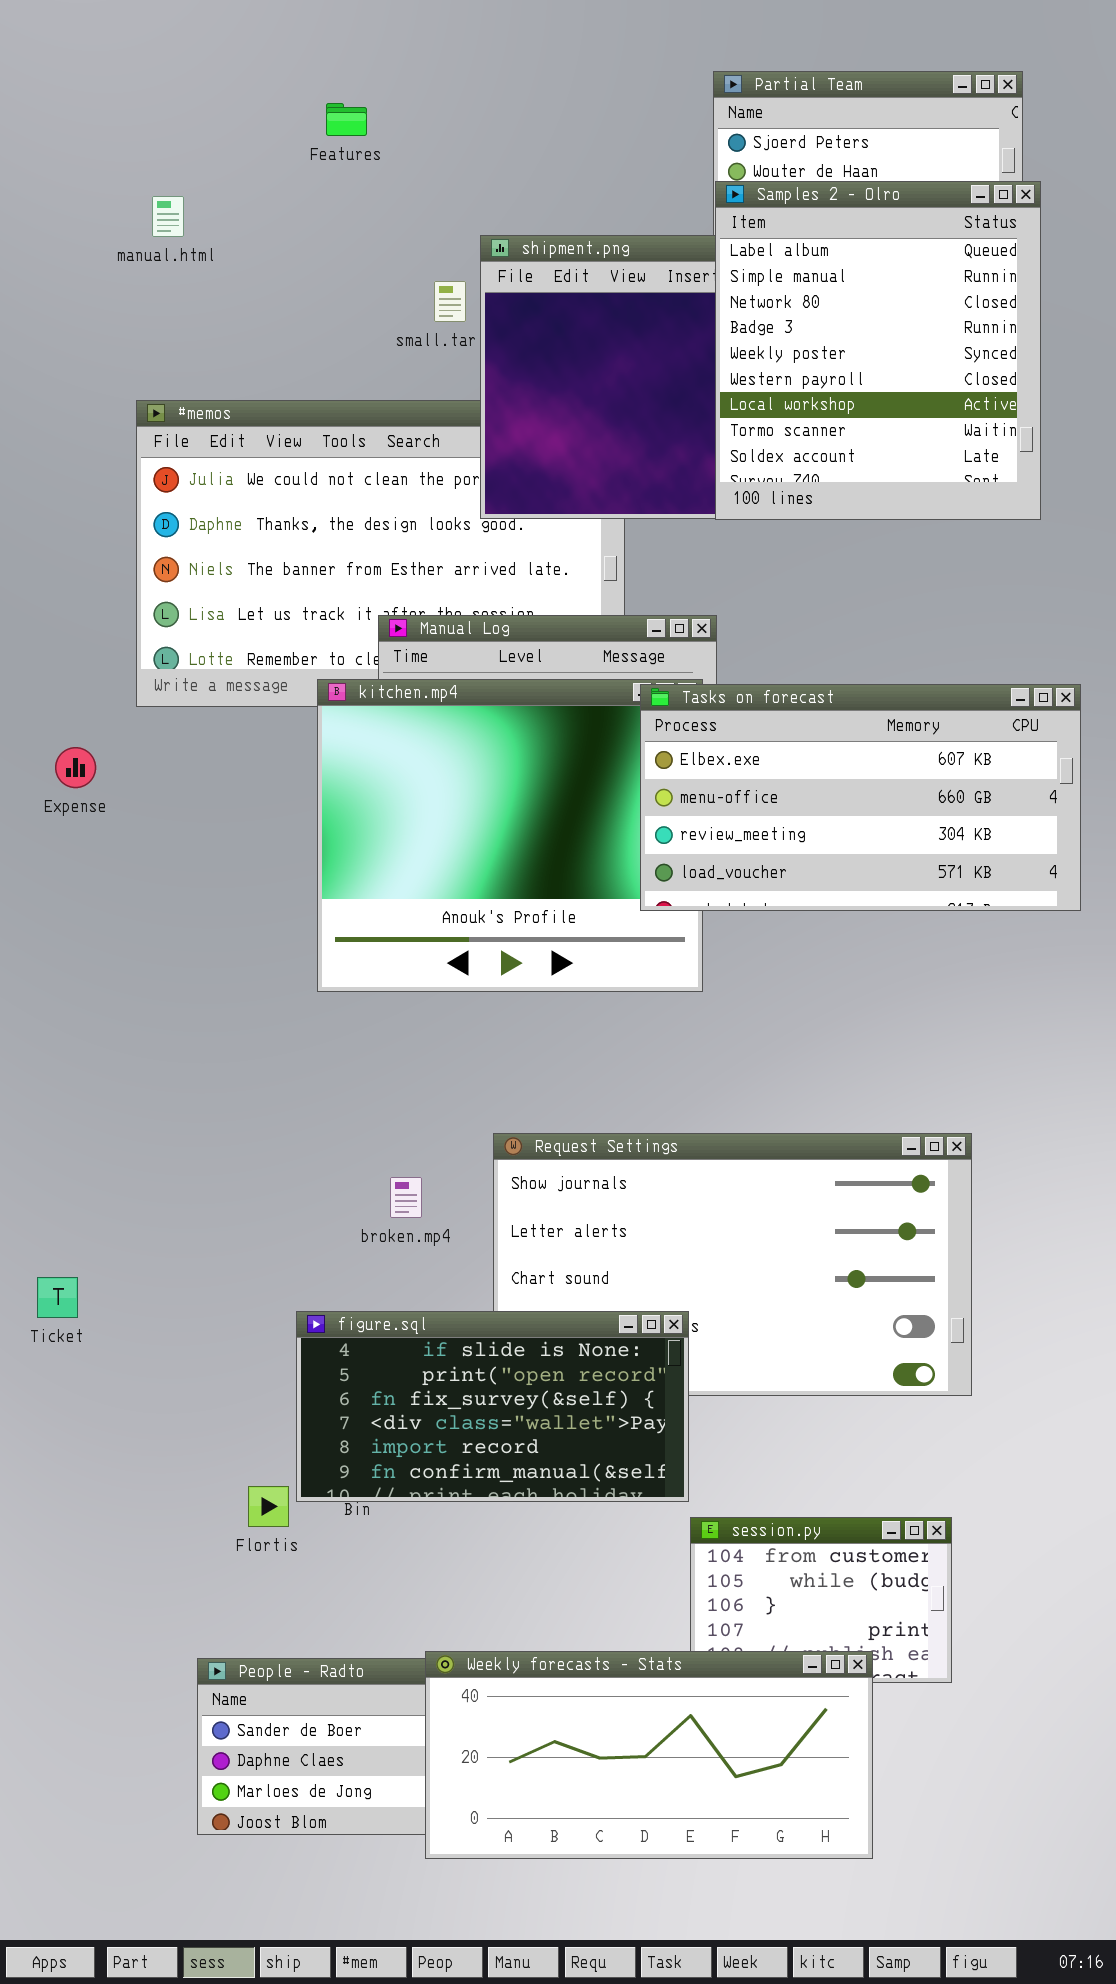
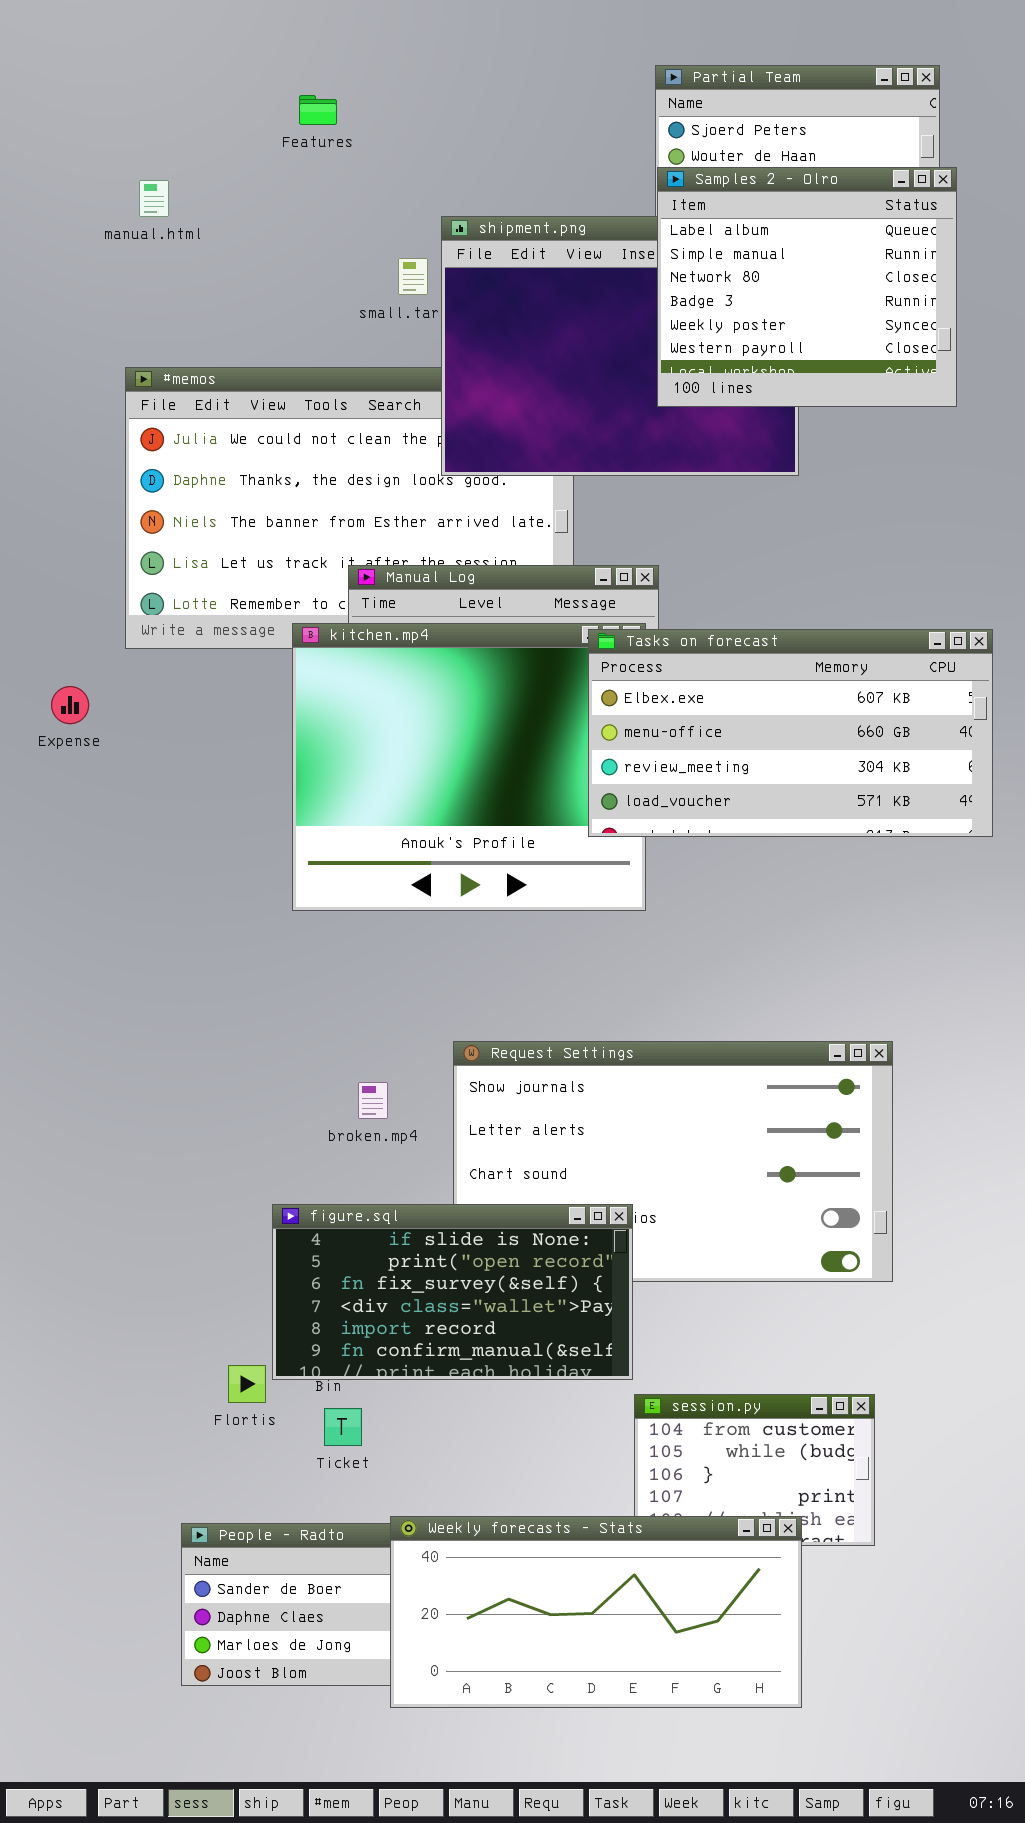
Samples 2 - Olro: [715,181,1041,520] -> [657,167,957,407], resized
Ticket: [37,1277,78,1318] -> [324,1408,362,1446], moved

